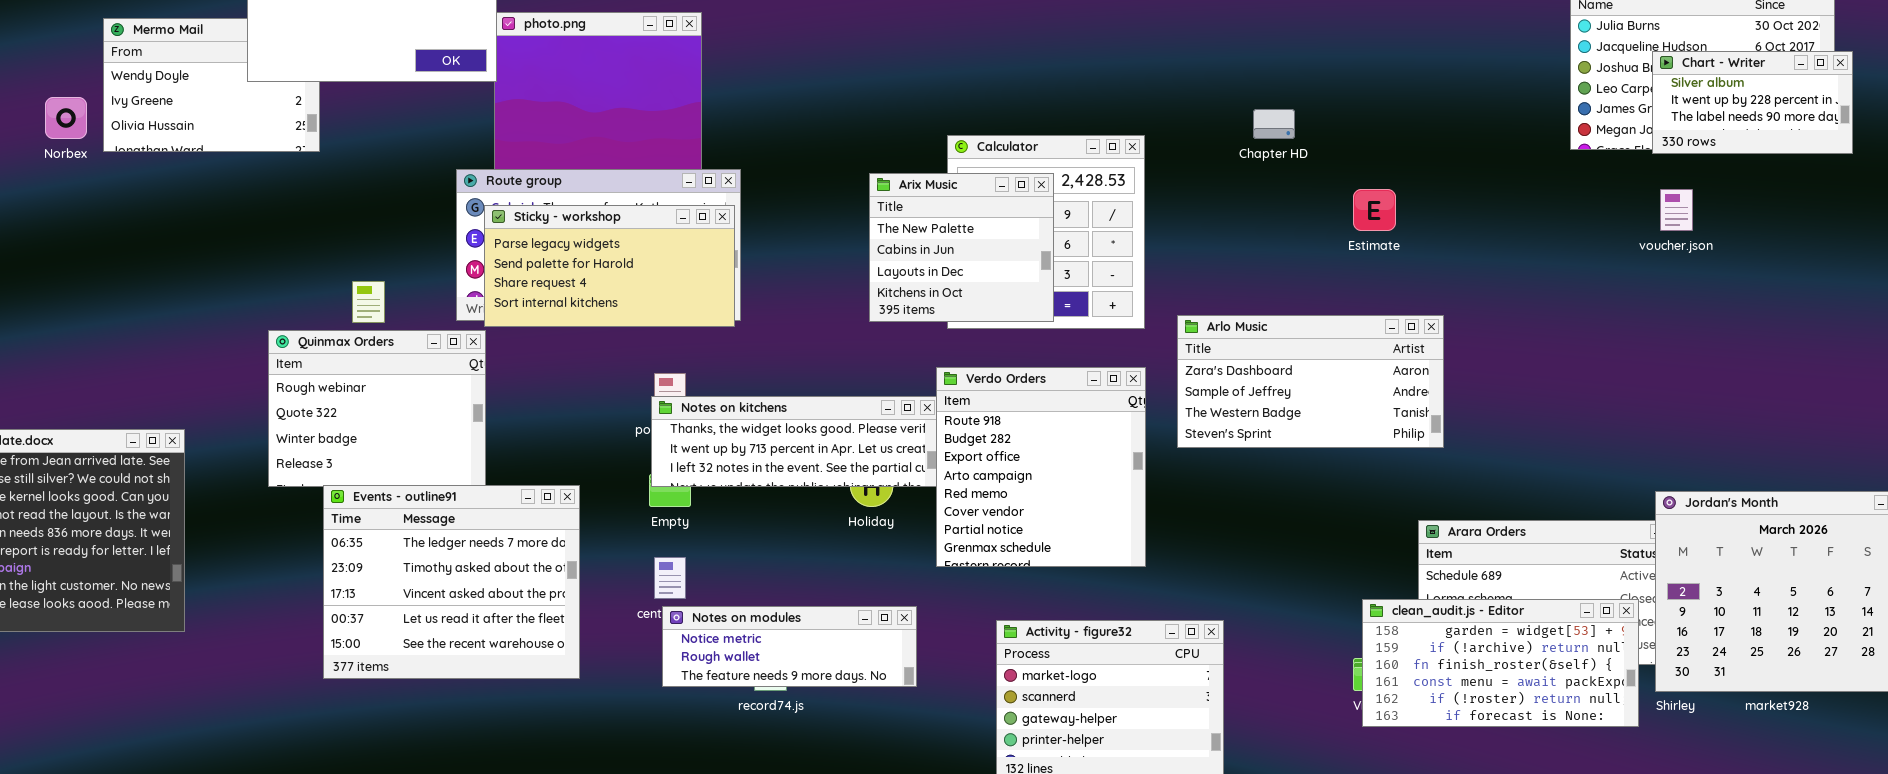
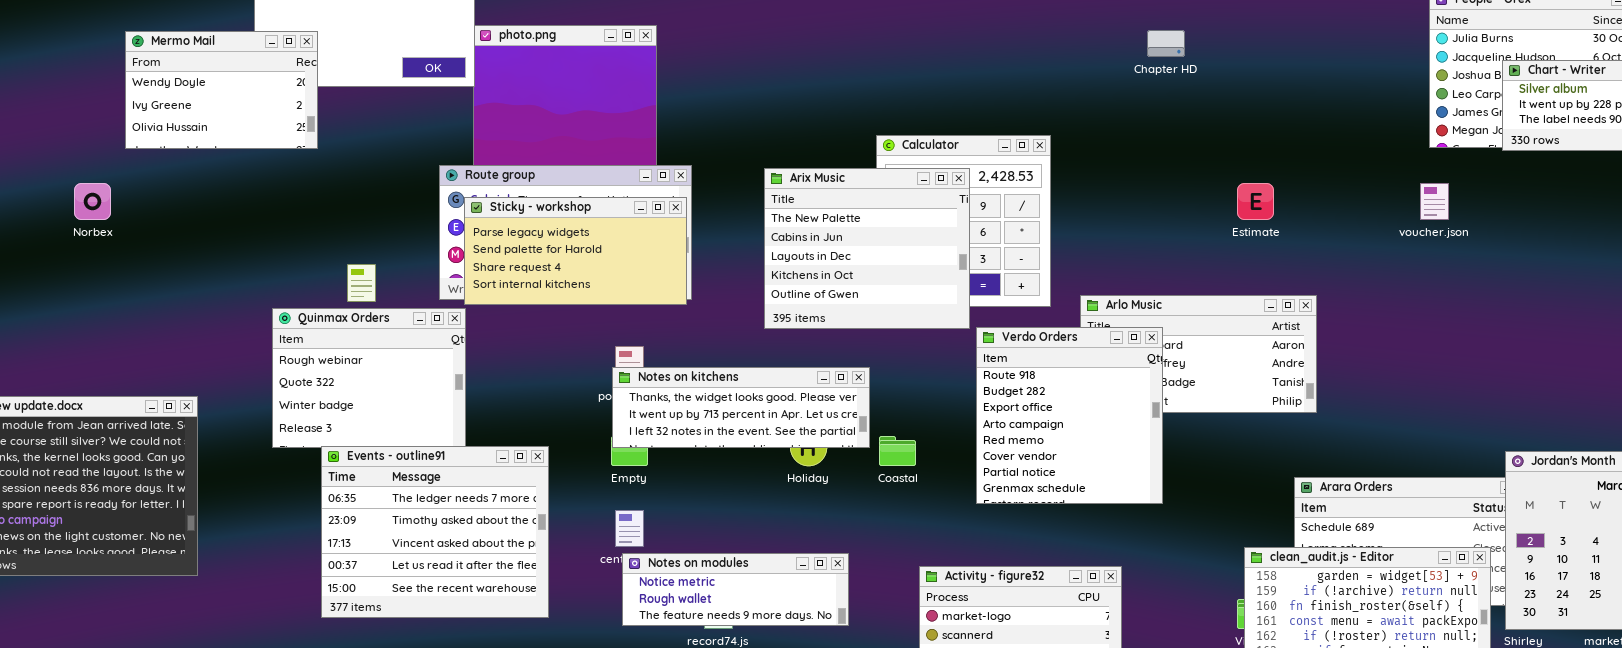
Mermo Mail: [103,18,320,152] -> [125,31,318,149], raised
Norbex: [45,97,87,139] -> [74,183,111,220], moved
Chapter HD: [1253,109,1295,139] -> [1147,30,1185,57], moved
Arix Music: [869,173,1054,322] -> [764,168,970,329], resized
voucher.json: [1660,189,1693,231] -> [1420,183,1449,220], moved
Verdo Orders: [936,367,1146,567] -> [976,327,1163,504], moved

